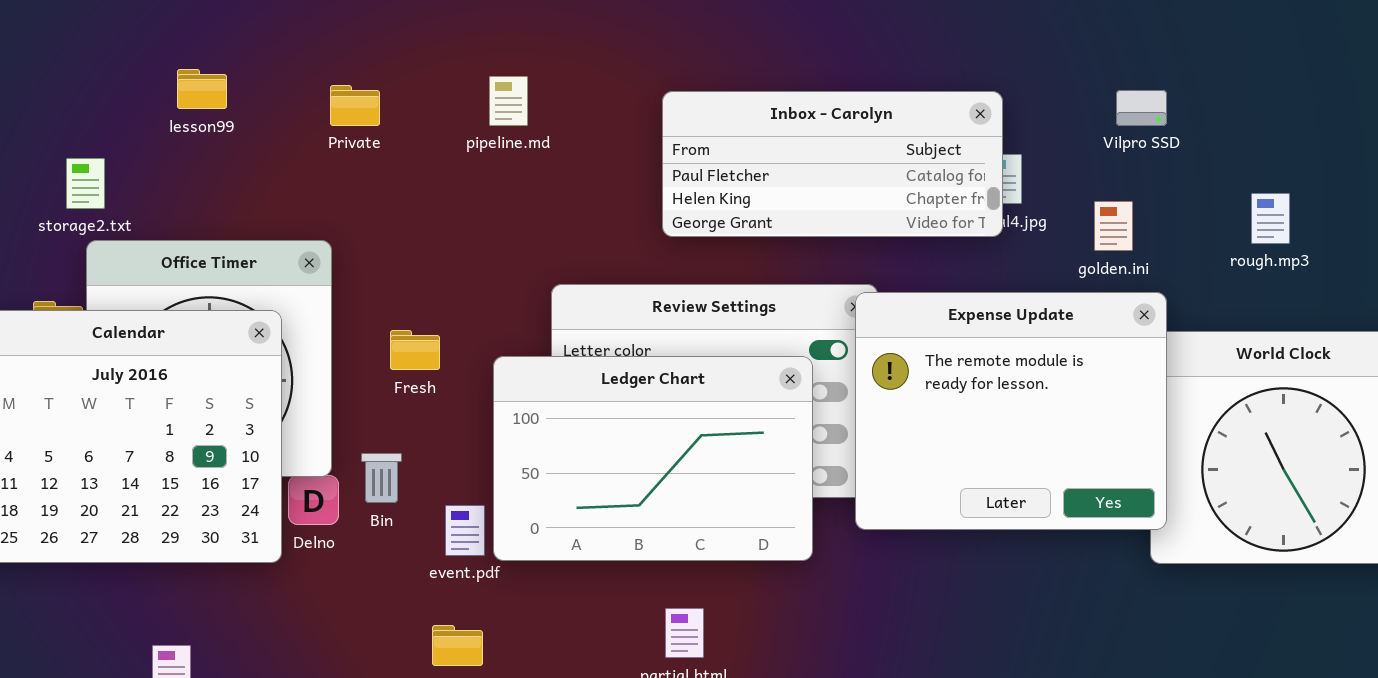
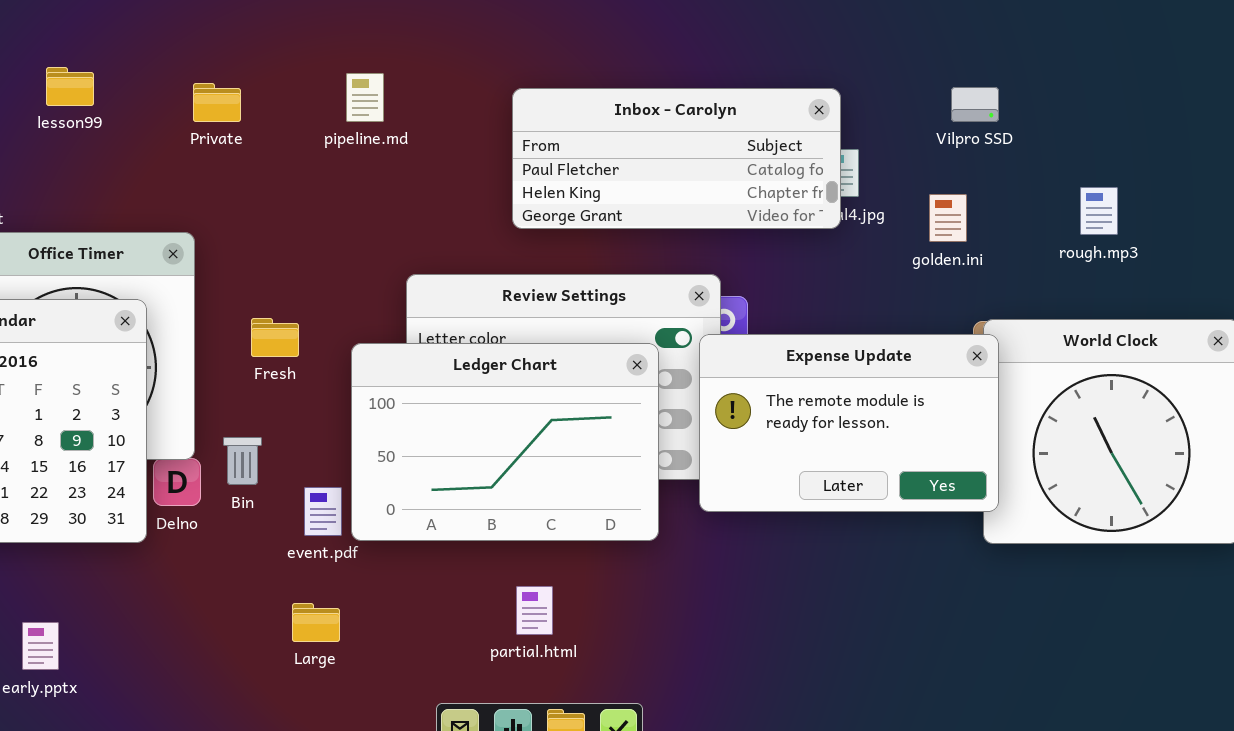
Expense Update: [855,292,1167,530] -> [699,334,999,512], resized

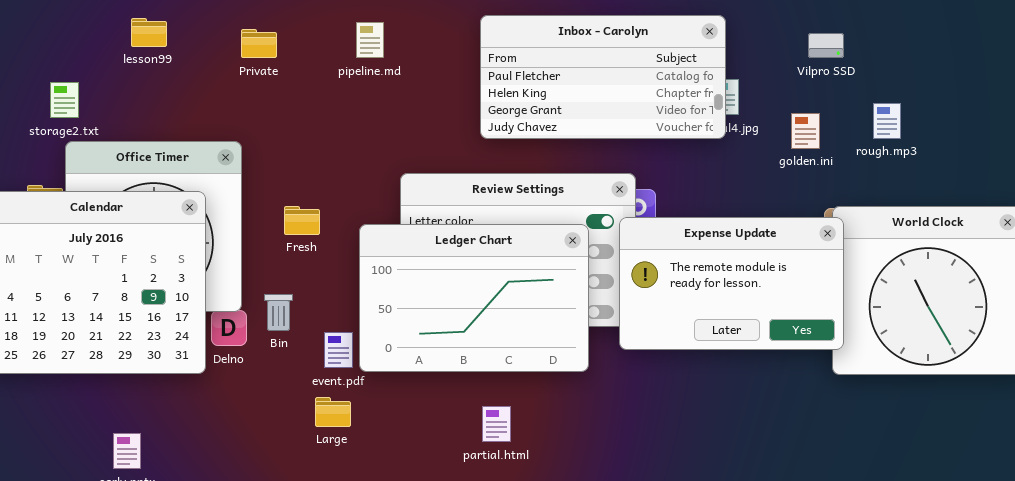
Inbox - Carolyn: [512,88,841,229] -> [480,15,726,139], resized
rough.mp3: [1080,187,1118,235] -> [873,103,901,139], moved
Large: [292,603,340,642] -> [315,397,351,427], moved

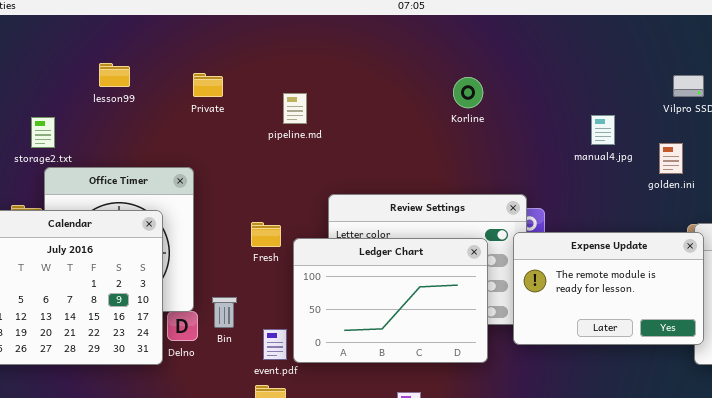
Inbox - Carolyn: [480,15,726,139] -> none, closed
pipeline.md: [356,22,384,58] -> [283,93,307,124], moved
Fresh: [284,206,320,235] -> [251,222,281,247], moved

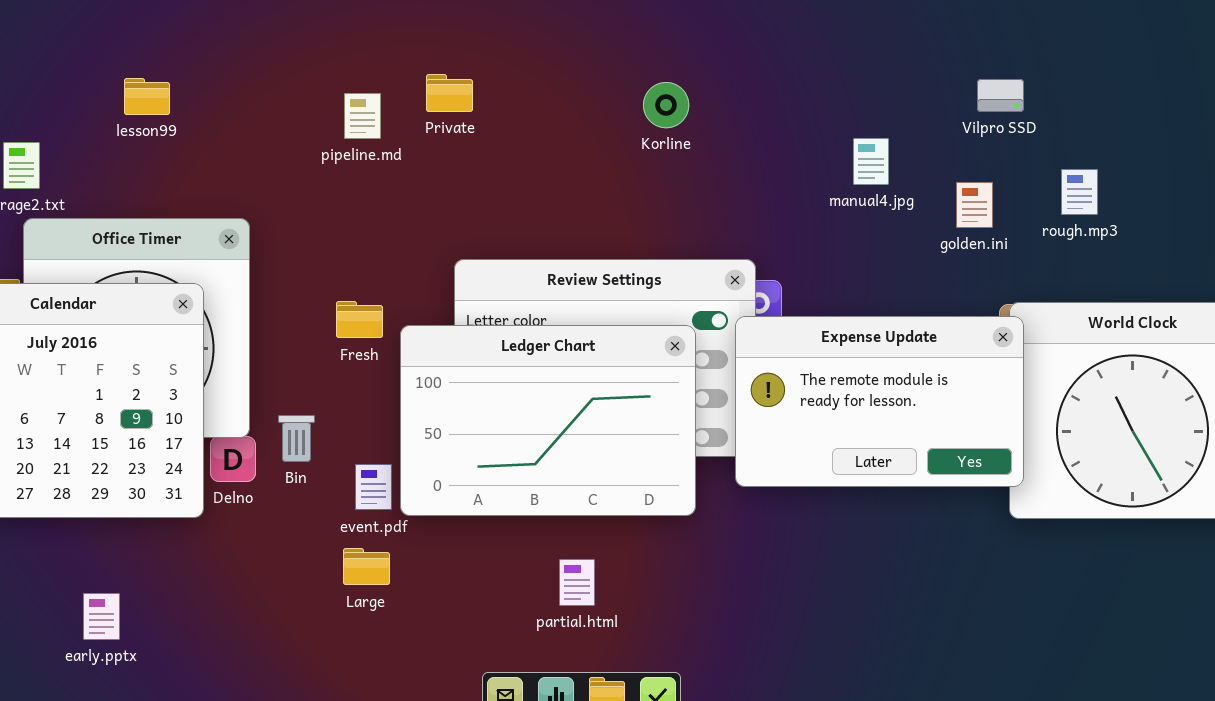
lesson99: [99,63,130,87] -> [124,78,170,115], moved
Private: [193,73,223,97] -> [426,74,473,112], moved
pipeline.md: [283,93,307,124] -> [344,93,381,139], moved

